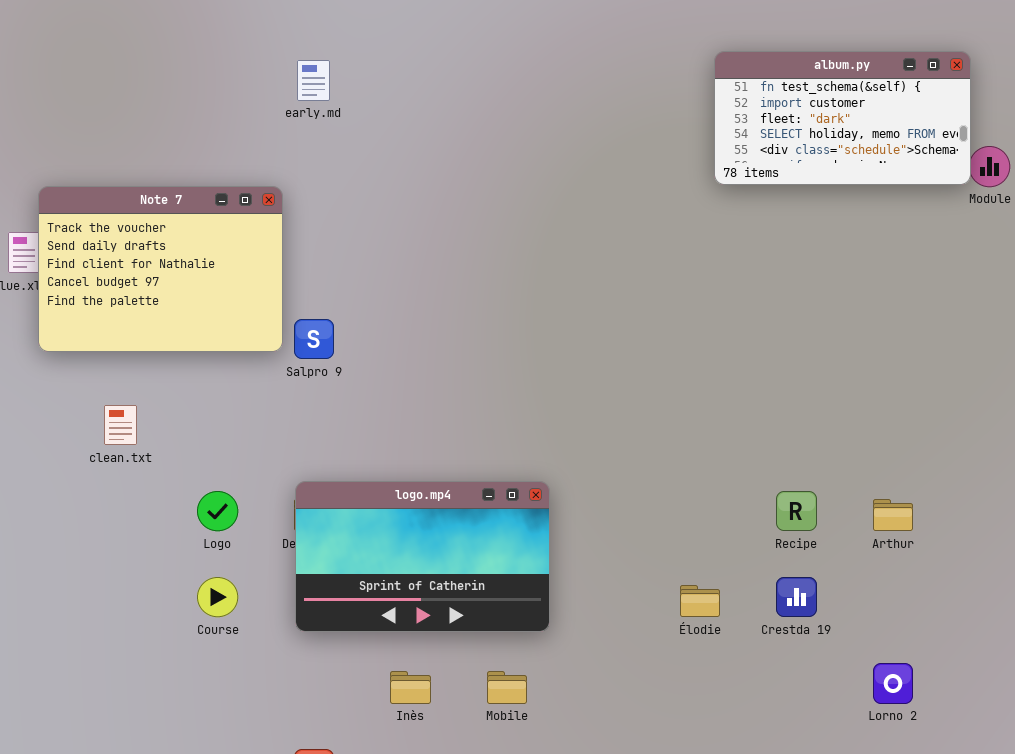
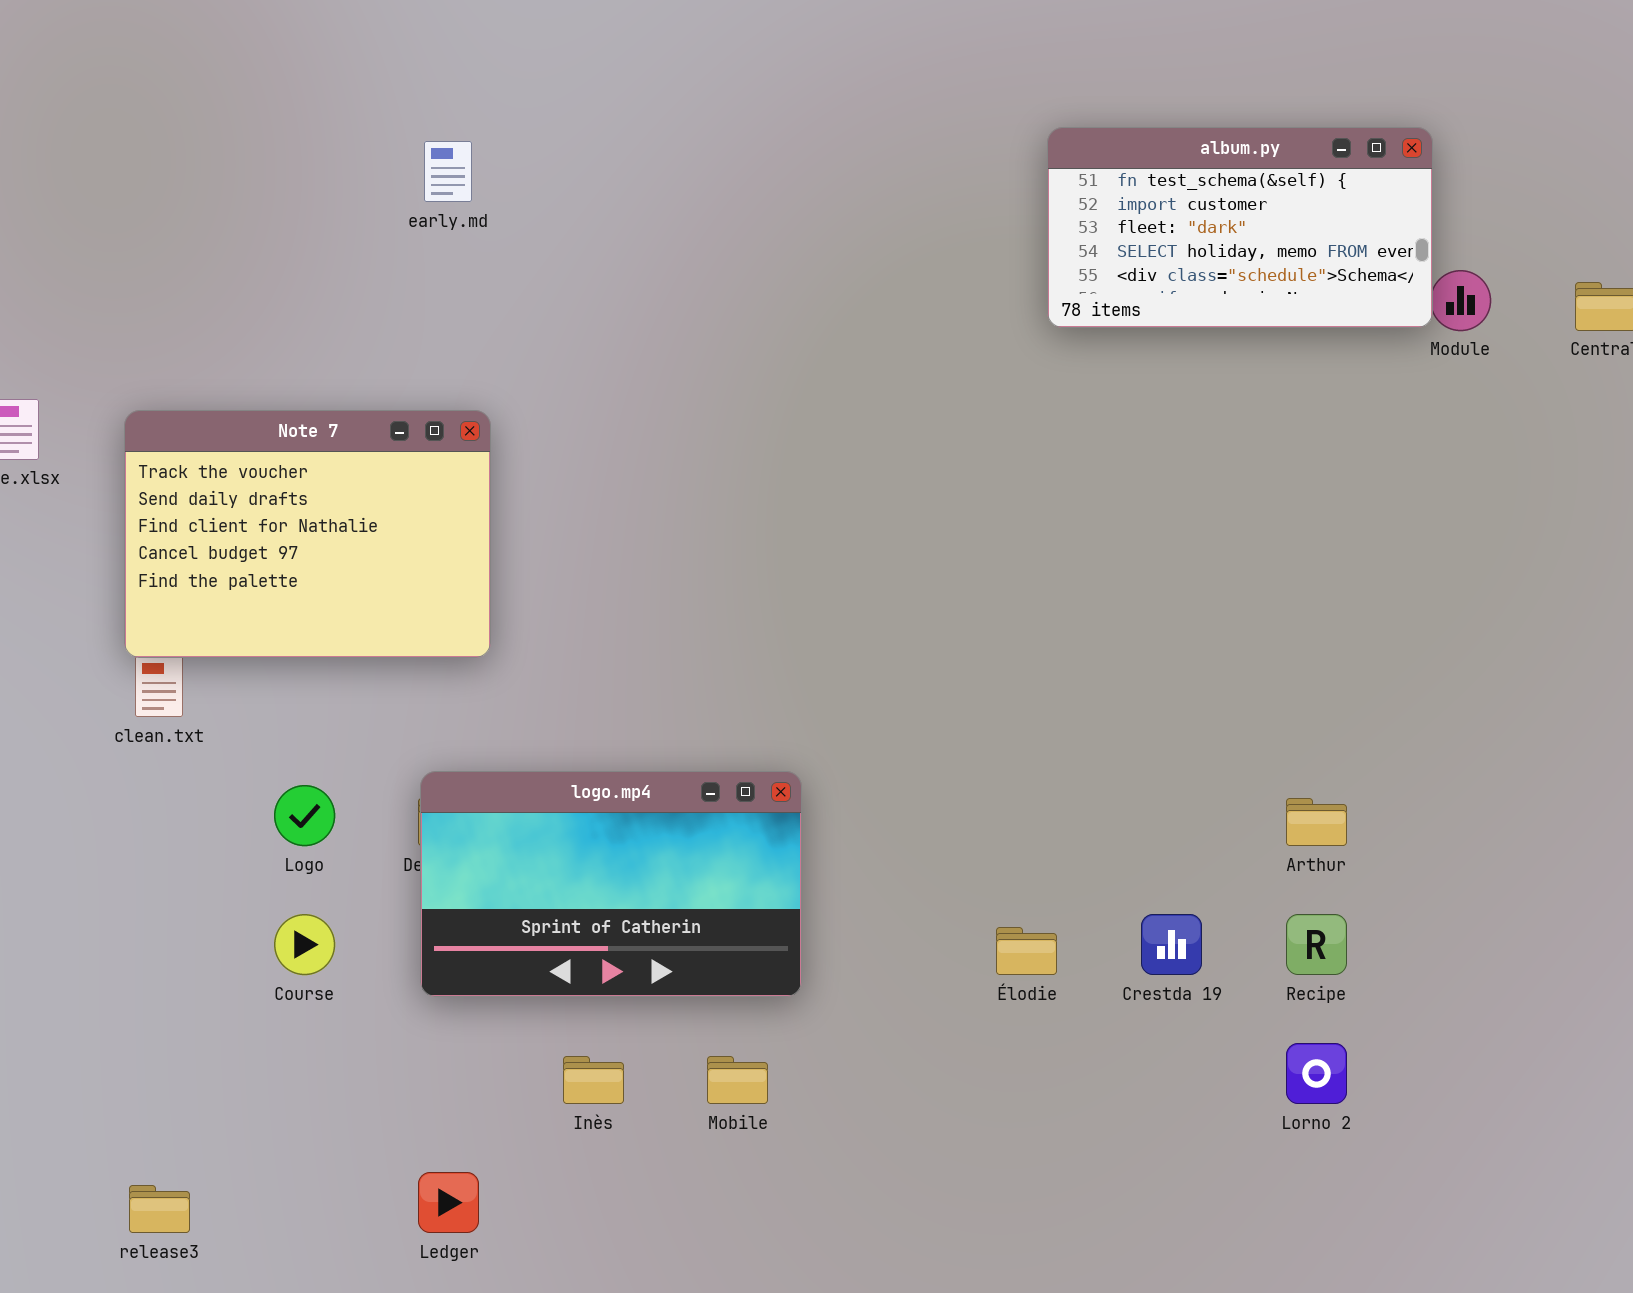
Note 7: [38,186,283,352] -> [124,410,491,658], moved
Recipe: [776,491,817,531] -> [1286,914,1347,975], moved

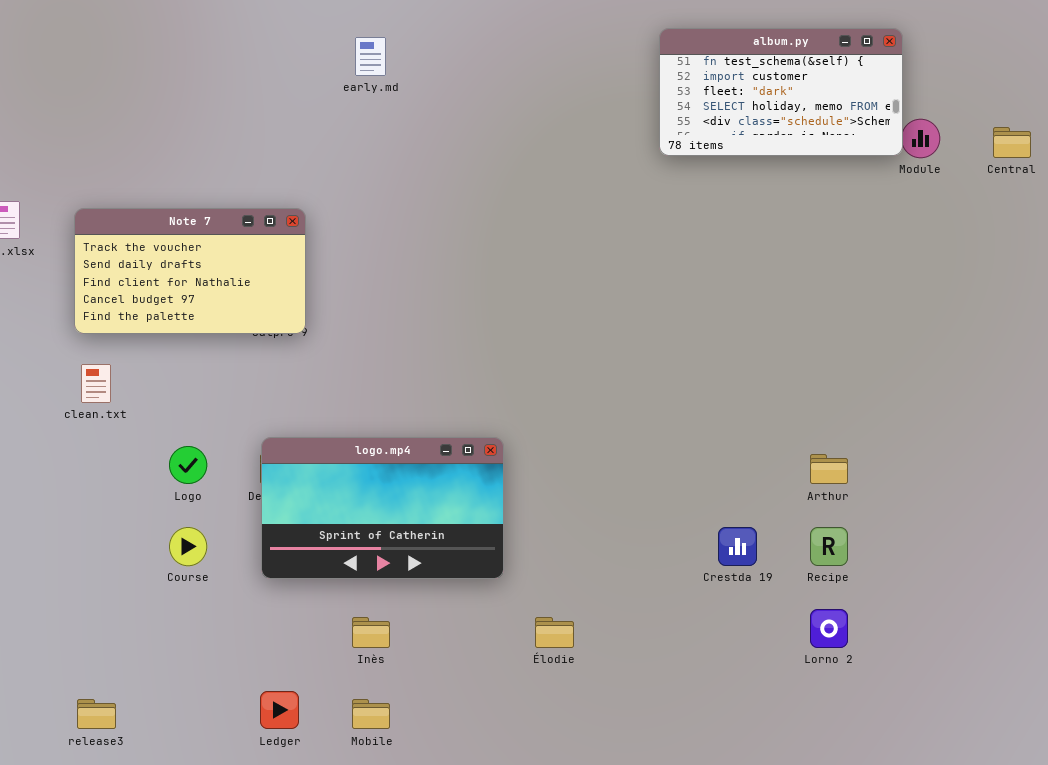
early.md: [424,141,472,202] -> [355,37,386,76], moved
Note 7: [124,410,491,658] -> [74,208,306,334], resized
Élodie: [996,927,1057,975] -> [535,617,574,648], moved
Mobile: [707,1056,768,1104] -> [352,699,390,729], moved

